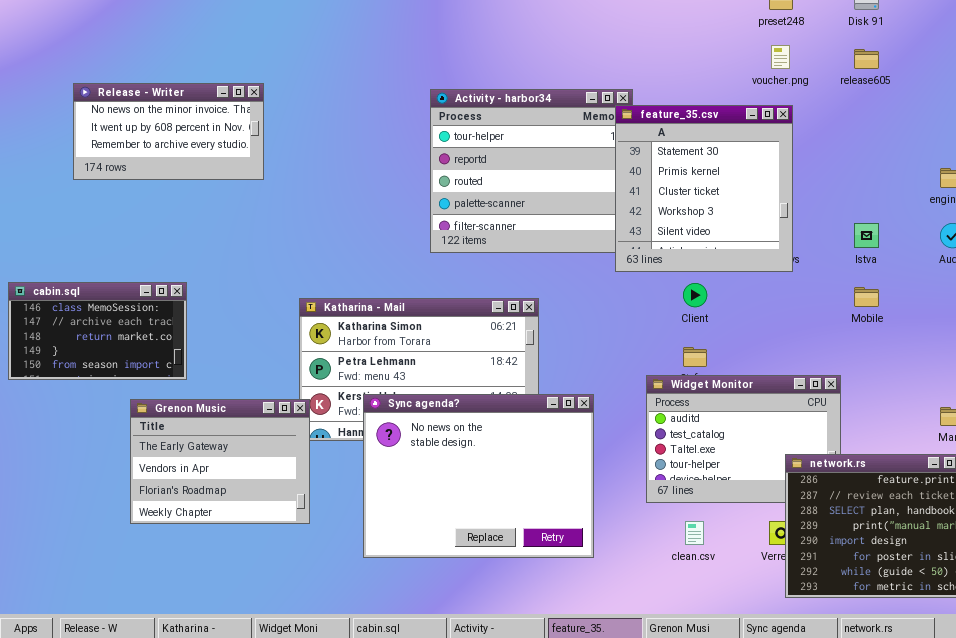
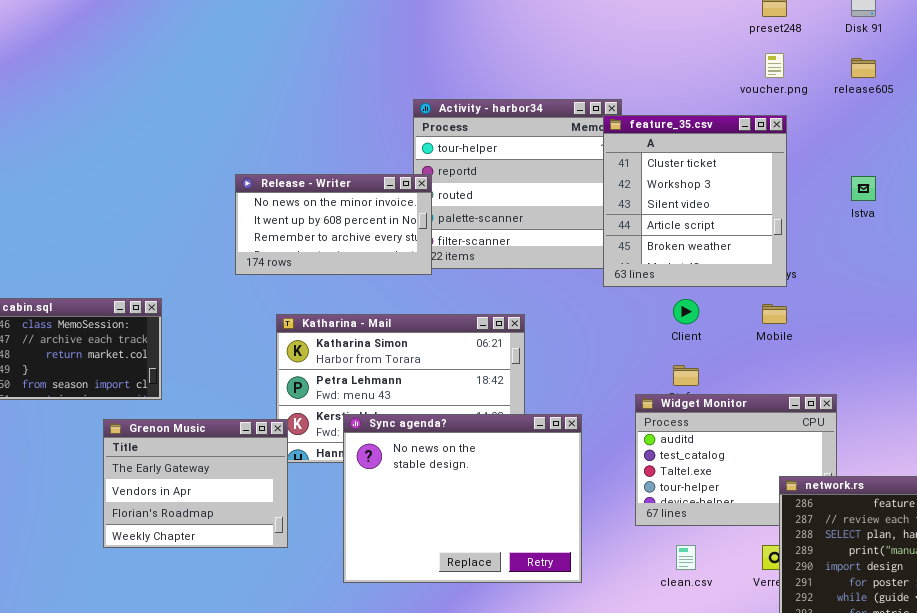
Release - Writer: [73,83,264,180] -> [235,174,432,275], moved
feature_35.csv: [615,105,793,272] -> [603,115,787,287], scrolled down 2 rows
Istva: [854,223,879,248] -> [851,176,876,201], moved
Mobile: [854,287,879,307] -> [762,304,787,324], moved

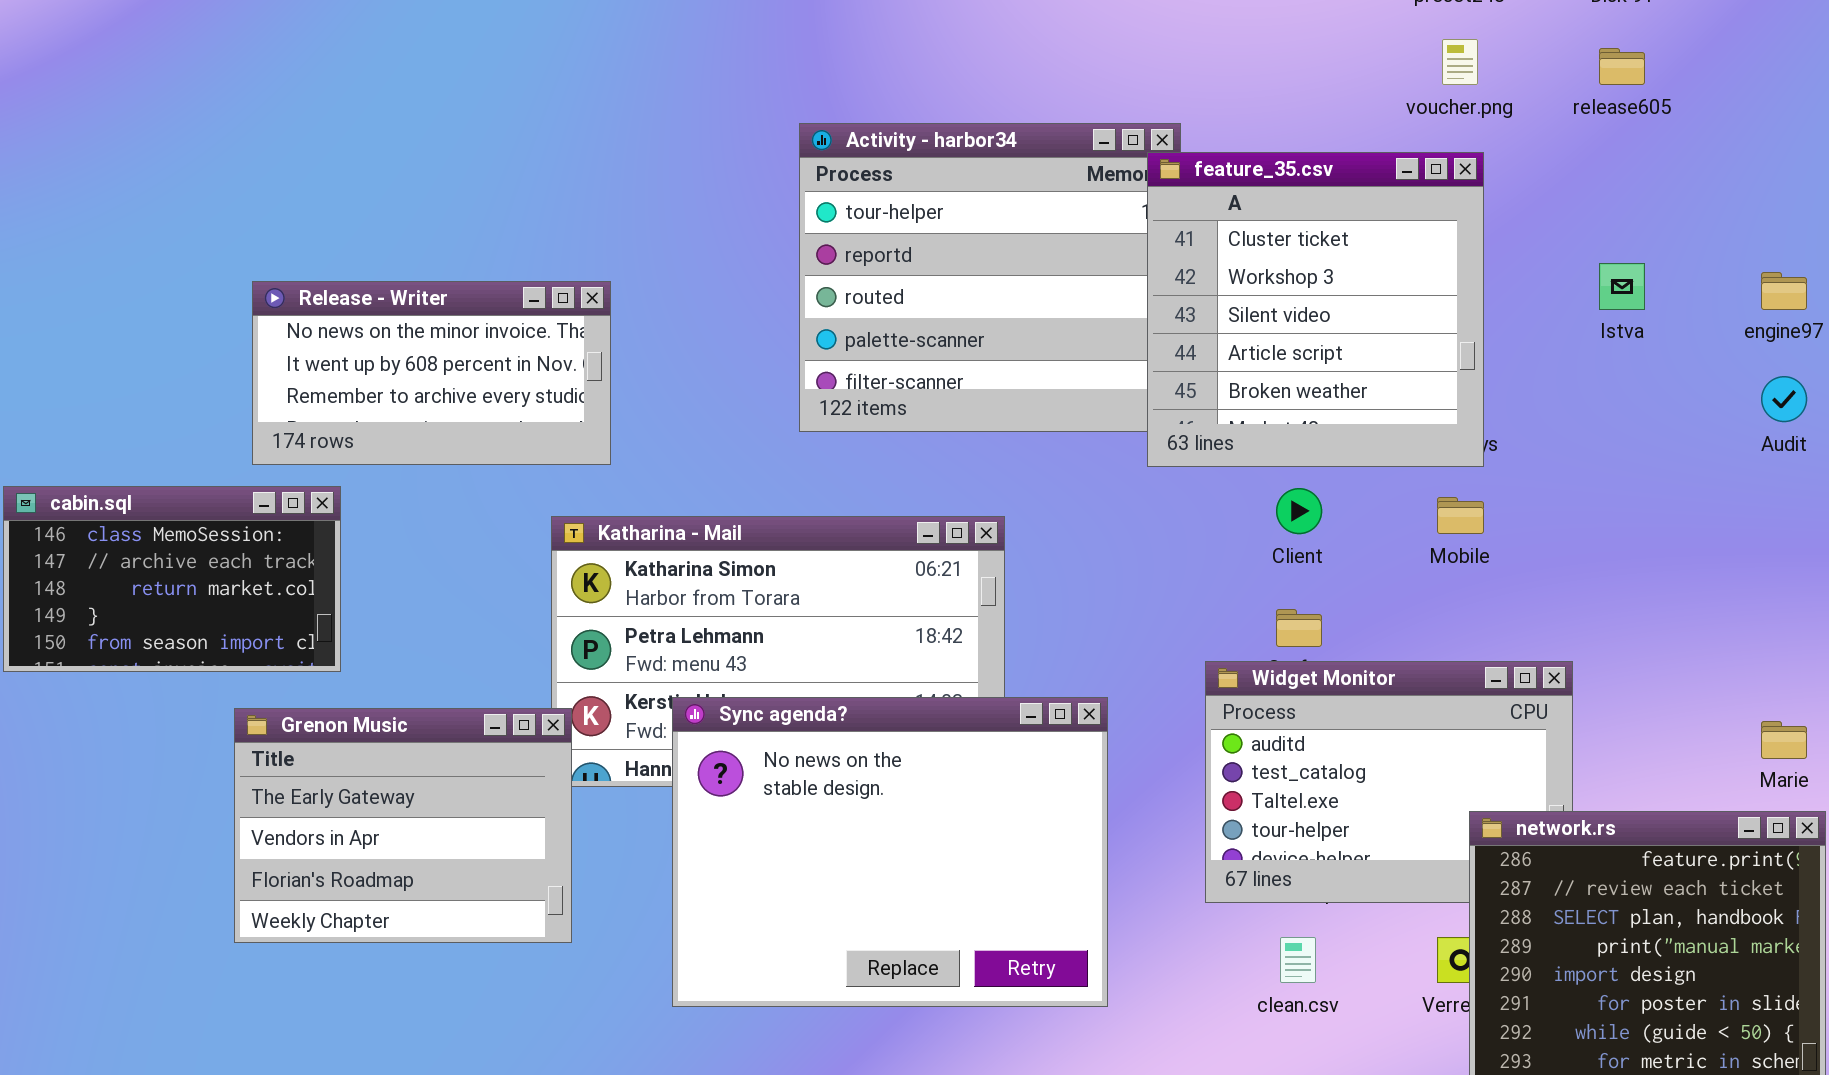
Release - Writer: [235,174,432,275] -> [252,281,611,465], moved

